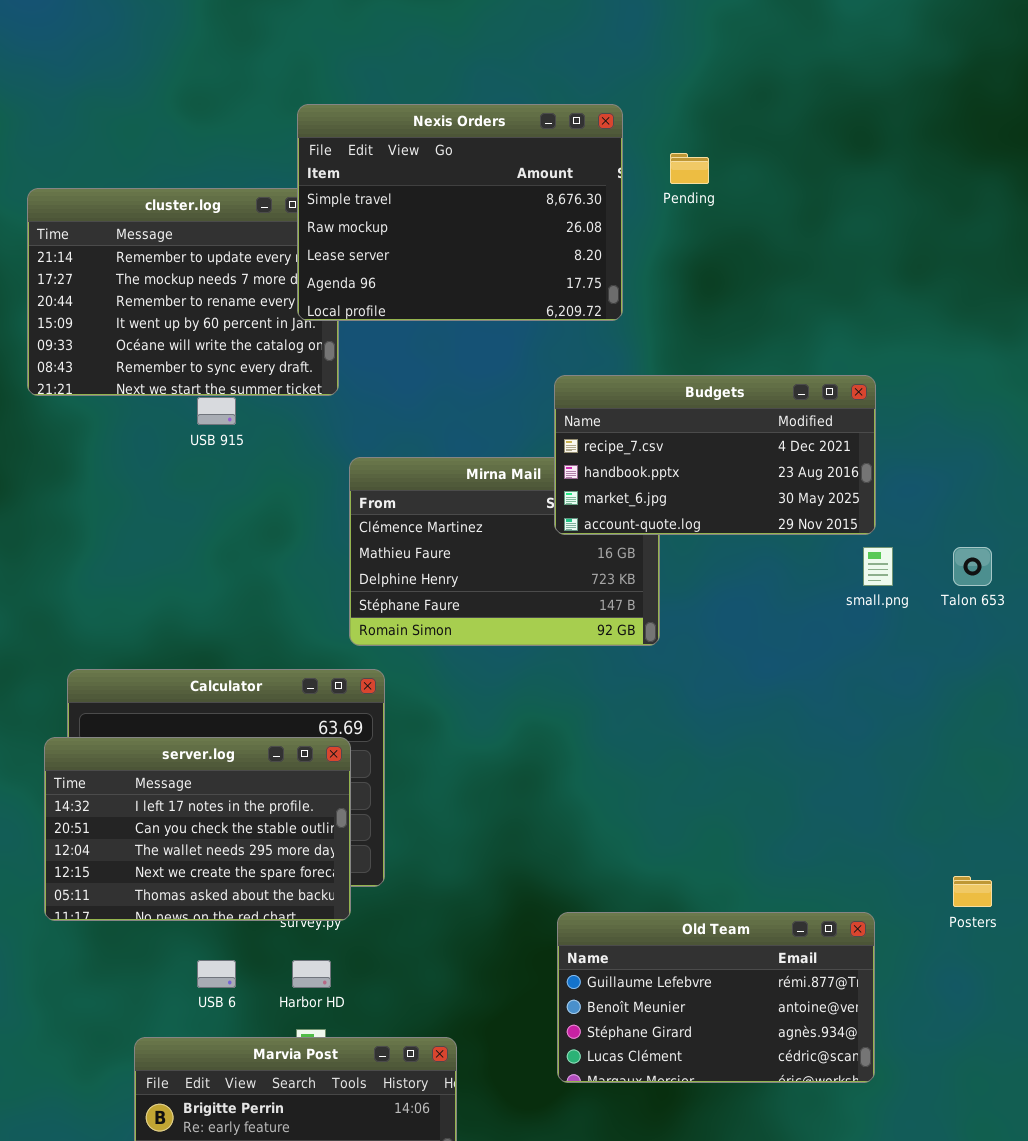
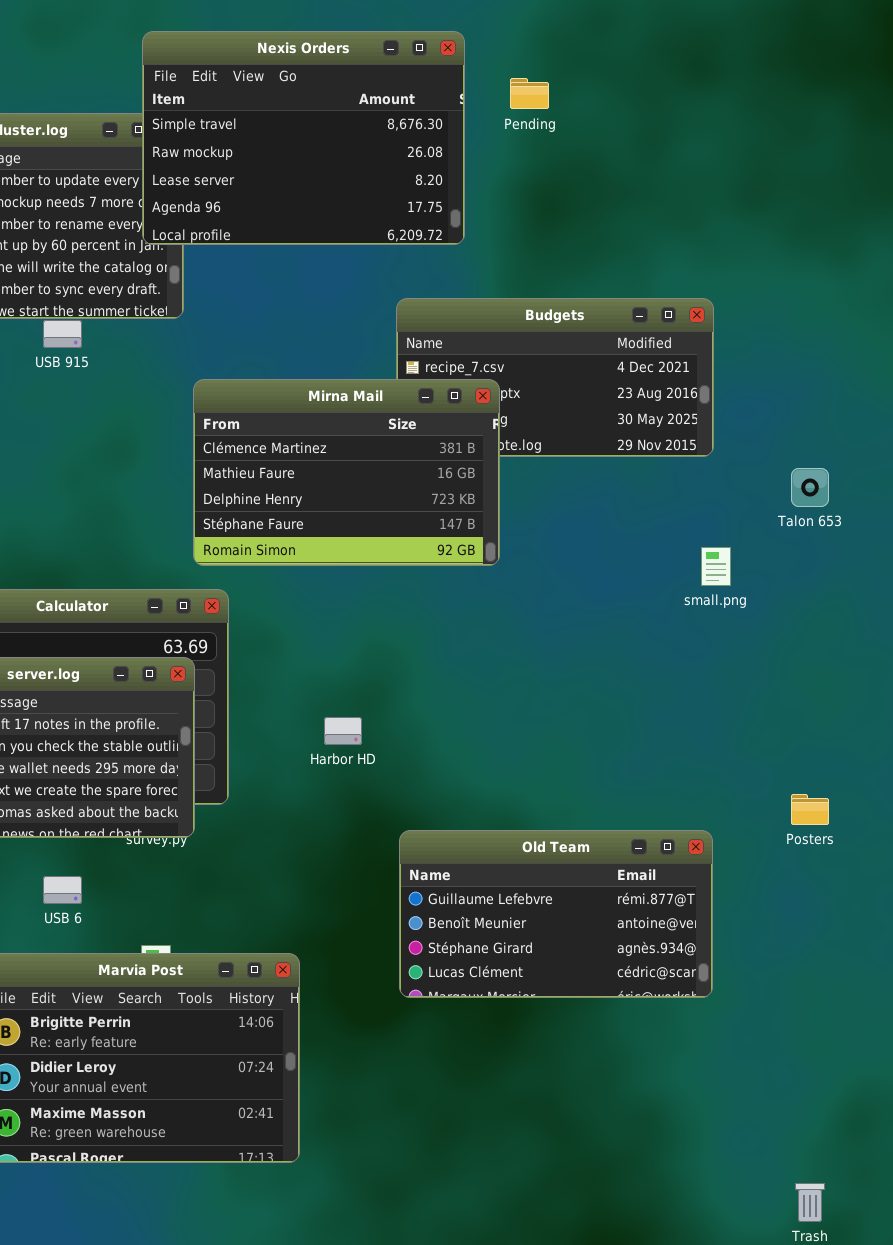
Mirna Mail: [349,457,660,646] -> [193,379,500,566], raised
small.png: [863,547,893,586] -> [701,547,731,586], moved
Harbor HD: [292,960,331,988] -> [324,717,362,745], moved

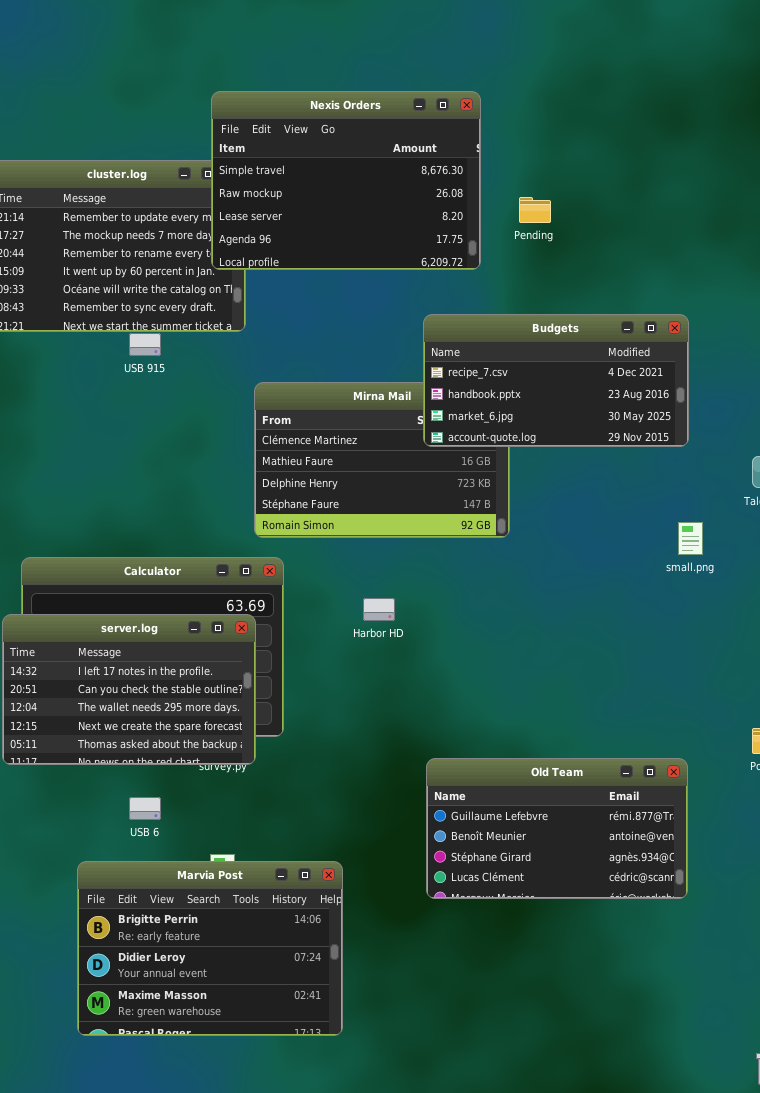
Pending: [510,78,549,109] -> [519,197,551,223], moved
Budgets: [396,298,714,457] -> [423,314,689,447], raised
Harbor HD: [324,717,362,745] -> [363,598,395,621], moved

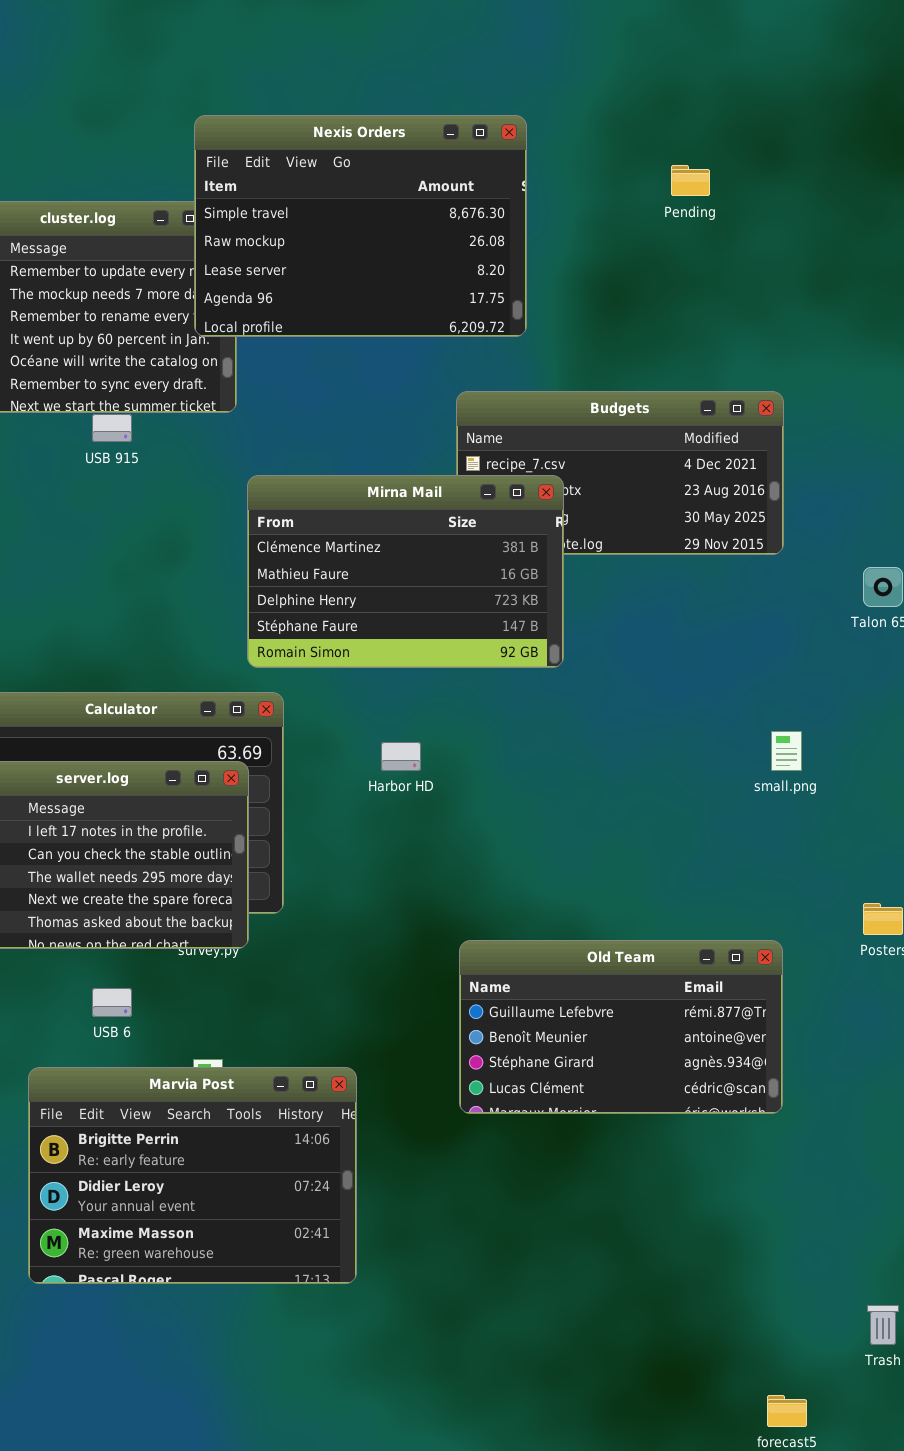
Pending: [519,197,551,223] -> [671,165,710,196], moved
Mirna Mail: [254,382,510,538] -> [247,475,564,668], raised
small.png: [678,522,703,555] -> [771,731,802,771], moved

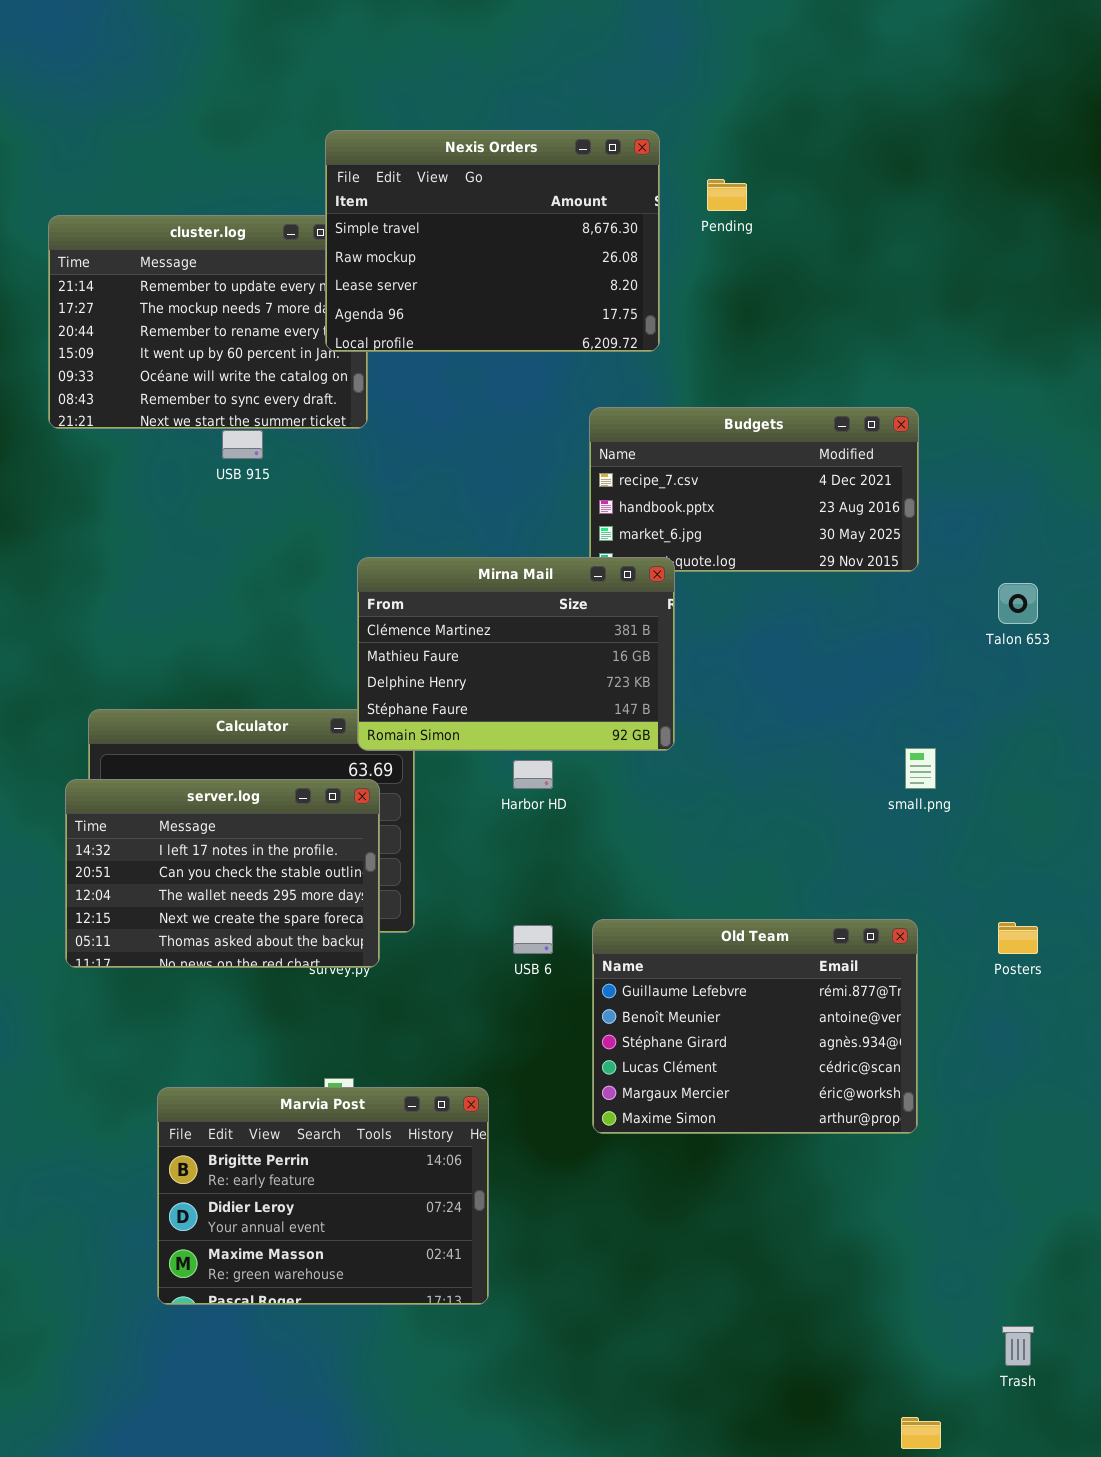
Pending: [671,165,710,196] -> [707,179,747,211], moved
Mirna Mail: [247,475,564,668] -> [357,557,675,751], moved
Old Team: [459,940,783,1114] -> [592,919,918,1134], resized
USB 6: [92,988,132,1017] -> [513,925,553,954], moved

